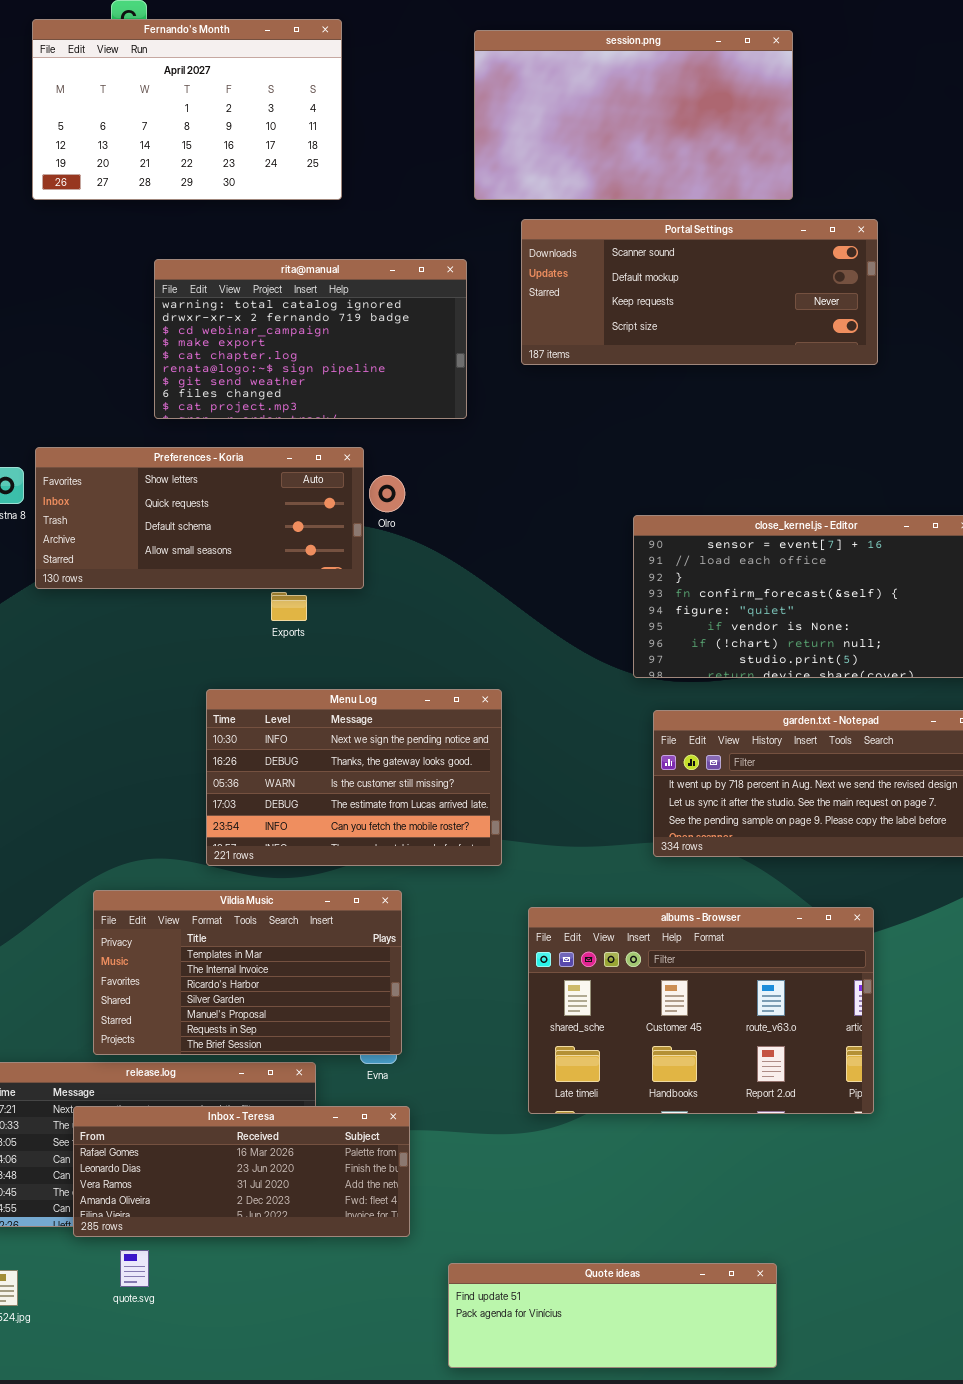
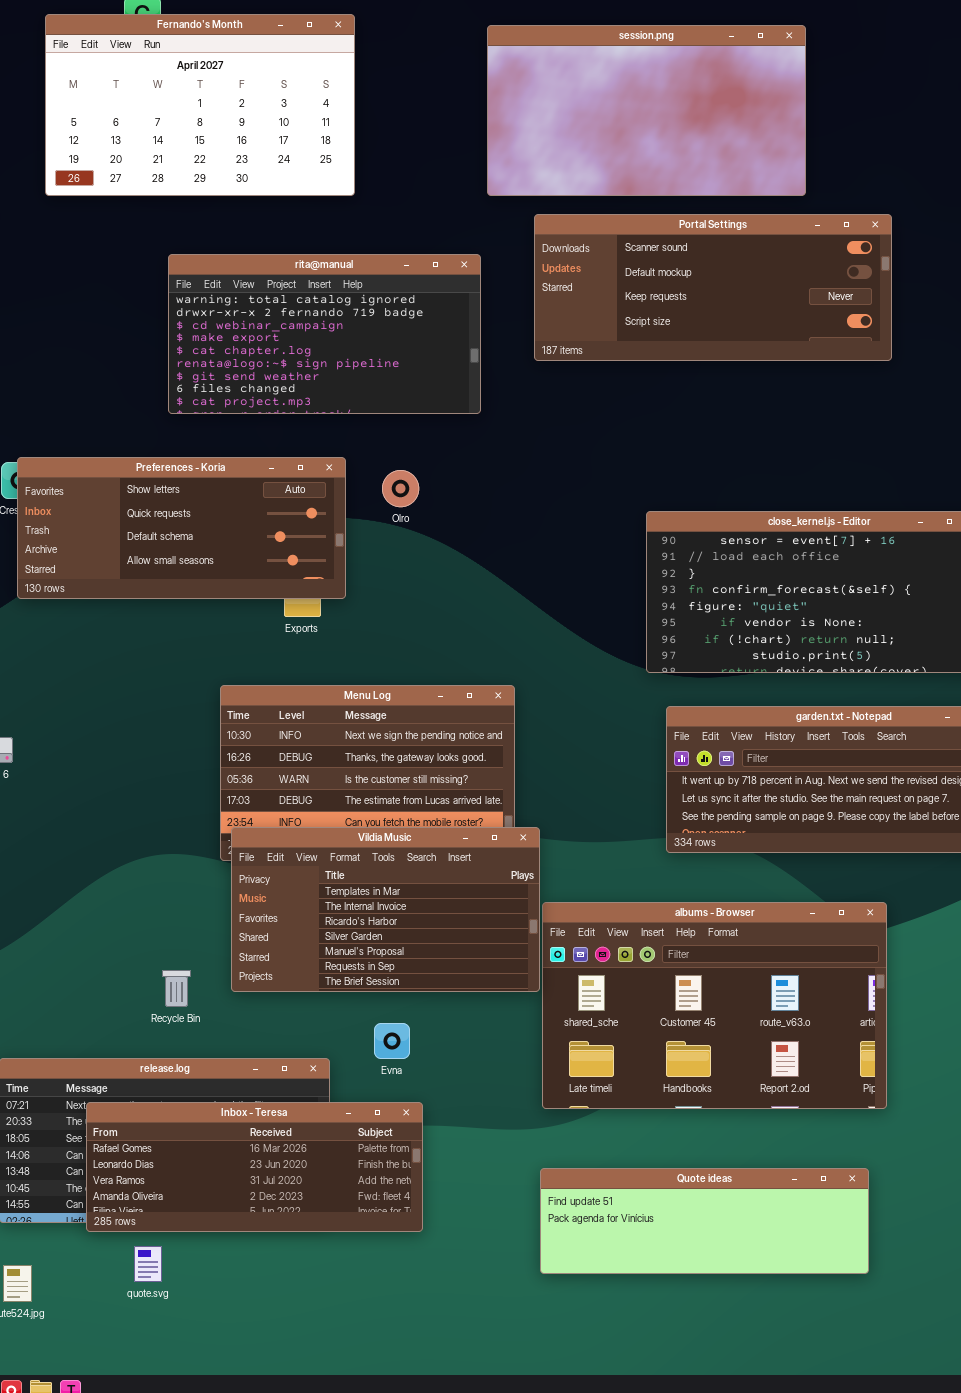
Preferences - Koria: [35,447,364,589] -> [17,457,346,599], moved
Vildia Music: [93,890,402,1055] -> [231,827,540,992], moved
Quote ideas: [448,1263,777,1368] -> [540,1168,869,1274], moved

